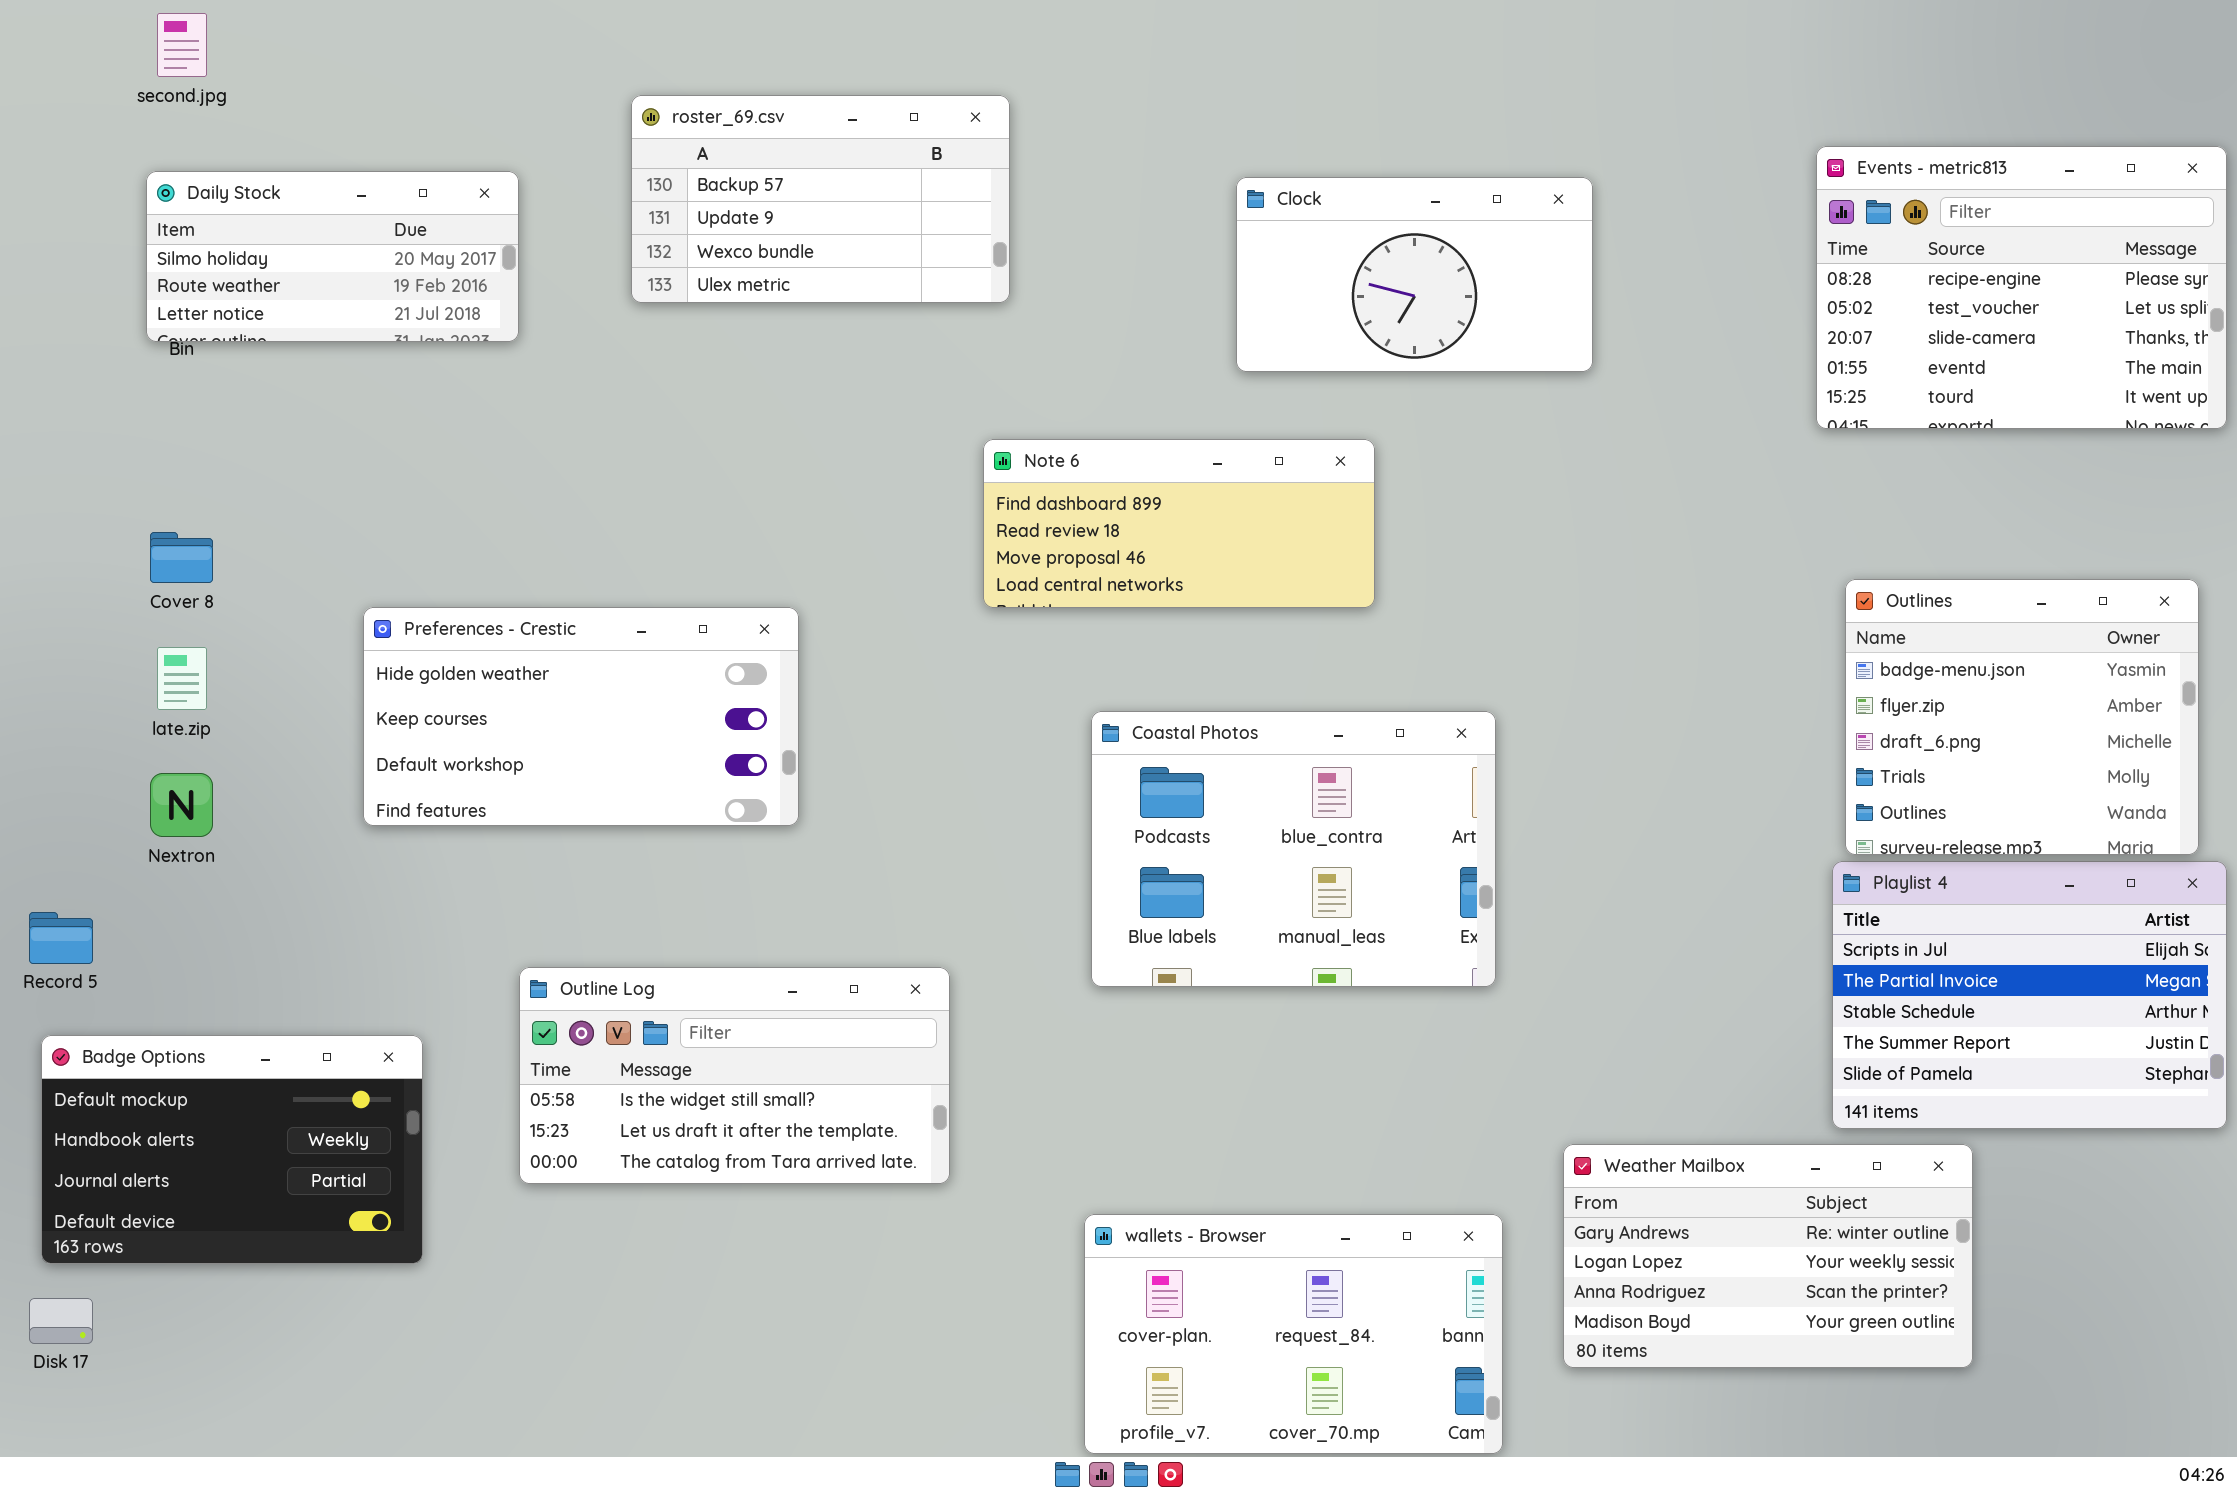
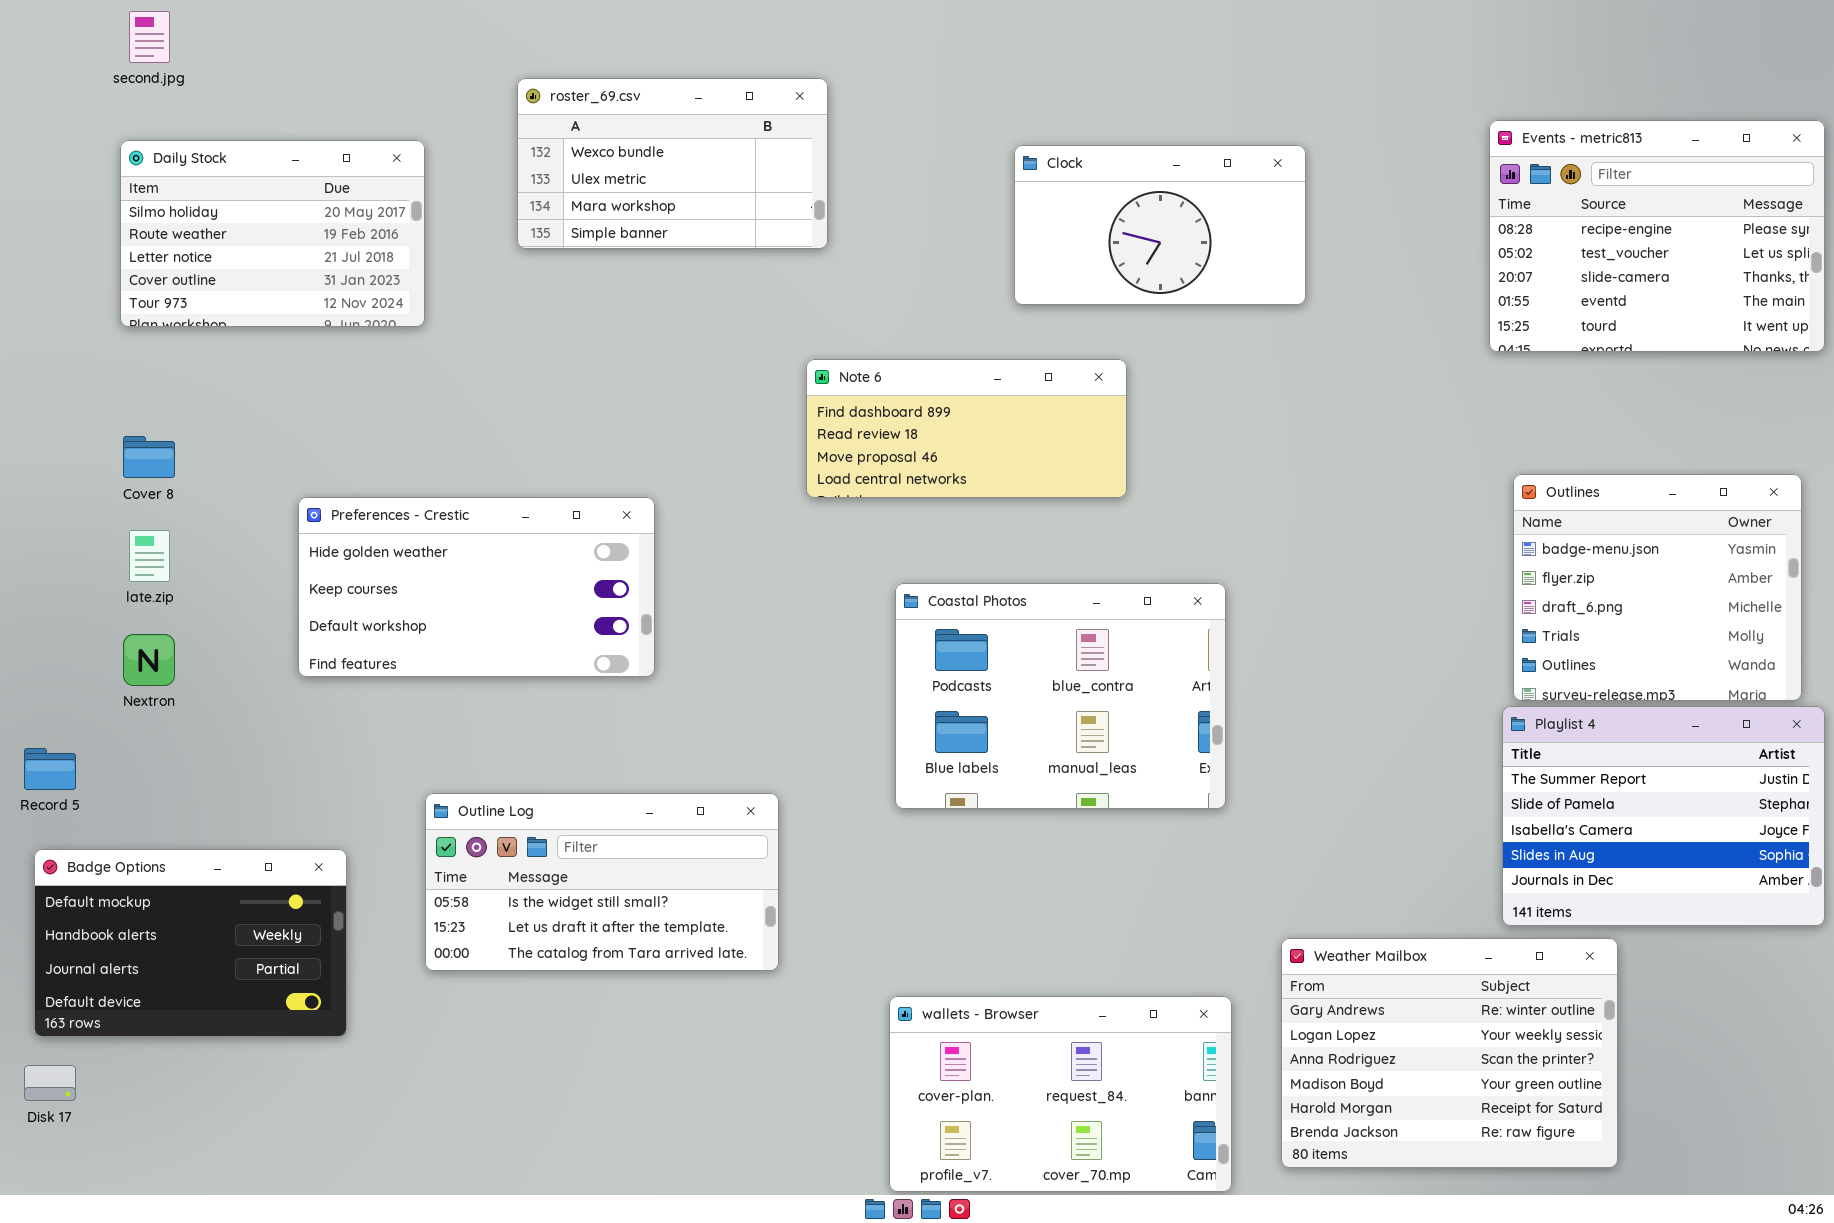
roster_69.csv: [631,95,1010,303] -> [517,78,828,249], scrolled down 2 rows
Daily Stock: [146,171,519,342] -> [120,140,425,327], resized
Playlist 4: [1832,861,2227,1129] -> [1502,706,1825,926], scrolled down 3 rows
Weather Mailbox: [1563,1144,1973,1368] -> [1281,938,1618,1168], resized

